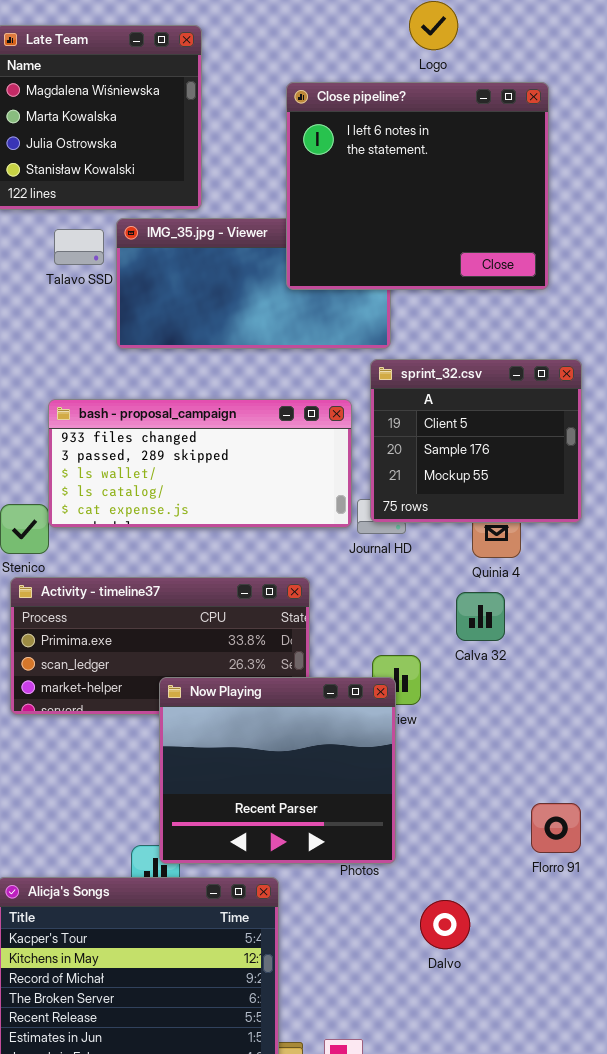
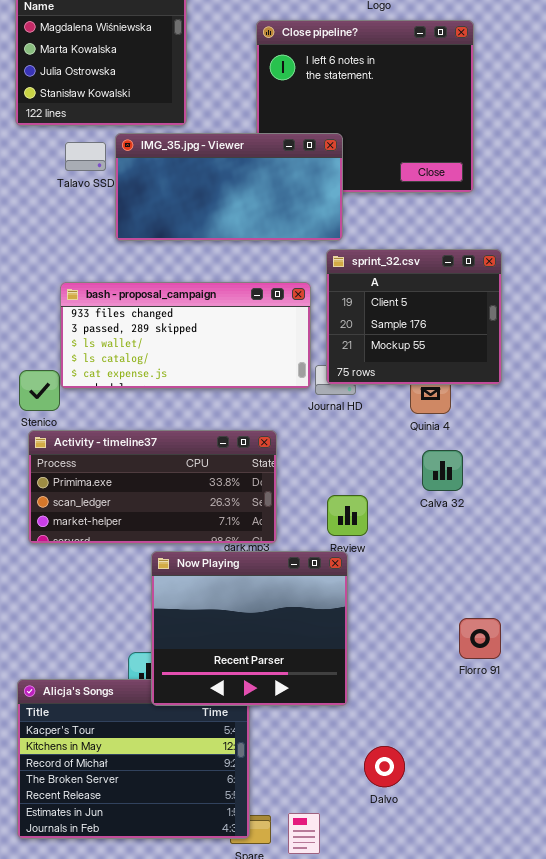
IMG_35.jpg - Viewer: [116,218,391,349] -> [115,133,343,241], raised
Calva 32: [456,592,505,641] -> [422,450,463,491], moved
Now Playing: [159,677,396,864] -> [151,551,348,706], moved
Dalvo: [420,900,470,949] -> [364,746,405,787], moved

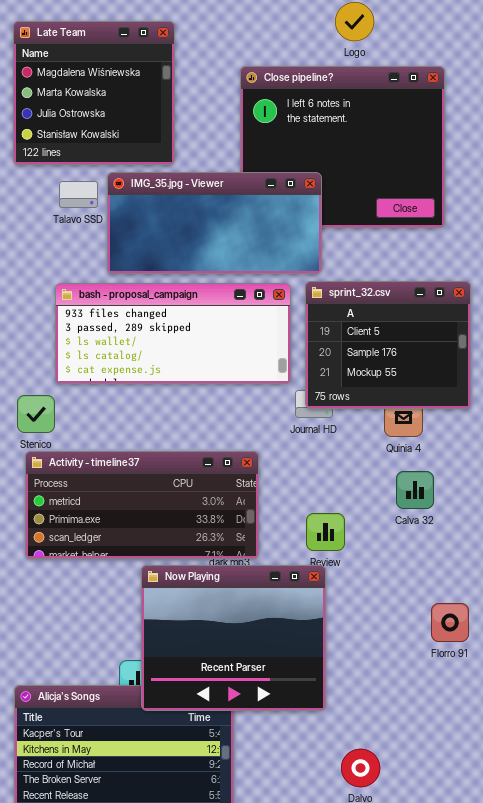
bash - proposal_campaign: [60,282,311,389] -> [55,283,291,384], moved
Activity - timeline37: [28,430,277,544] -> [25,451,259,559], scrolled up 1 row
Florro 91: [459,618,501,659] -> [431,603,469,642], moved

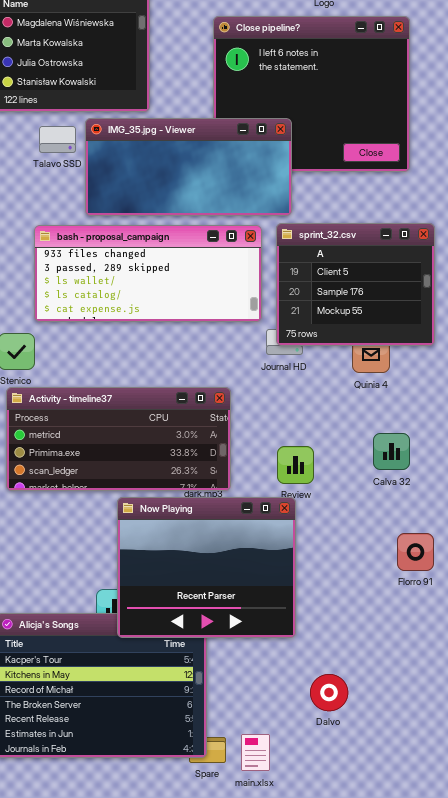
Calva 32: [396,471,434,509] -> [373,433,410,470], moved

